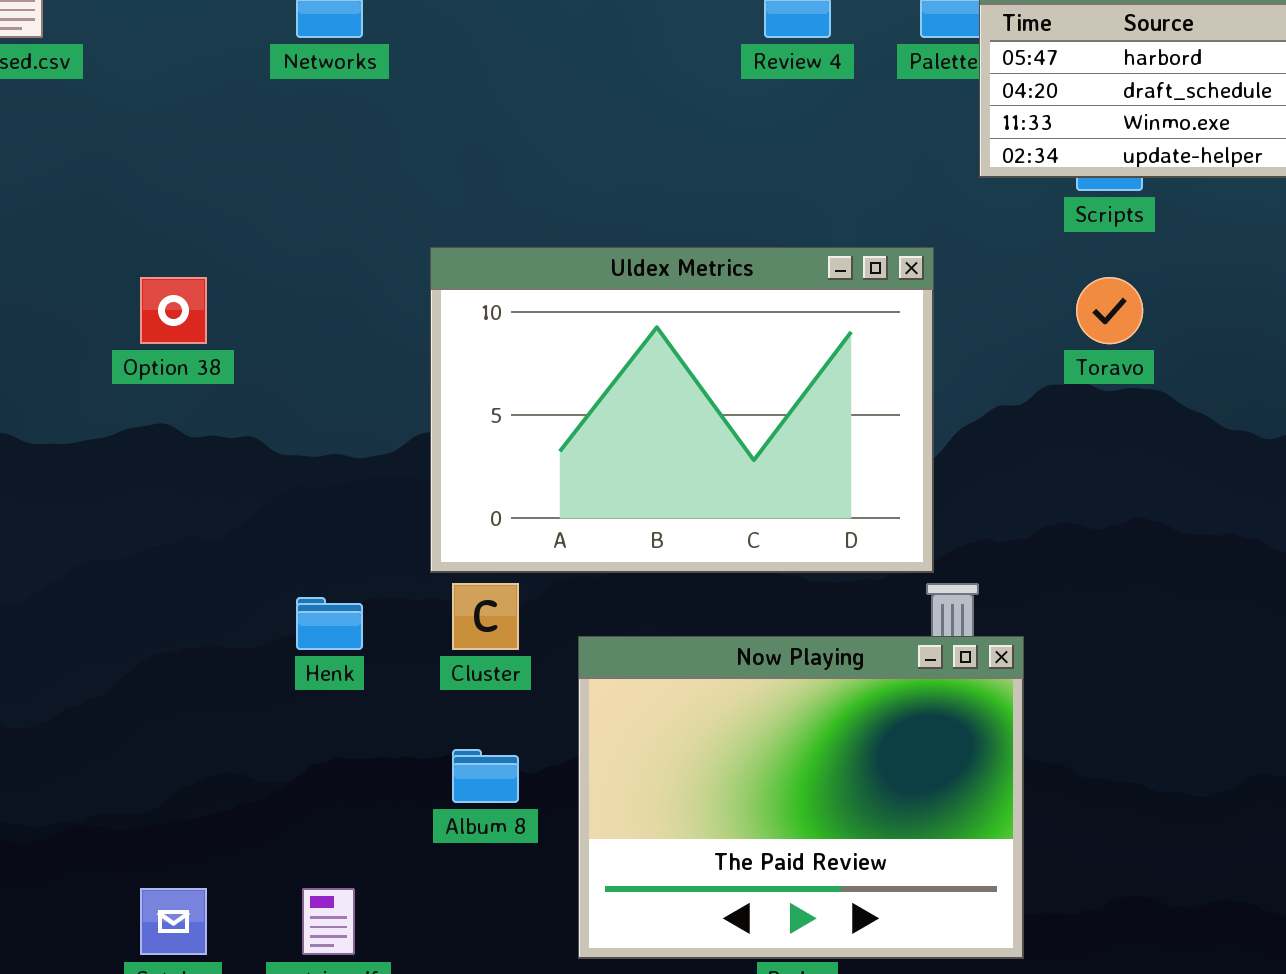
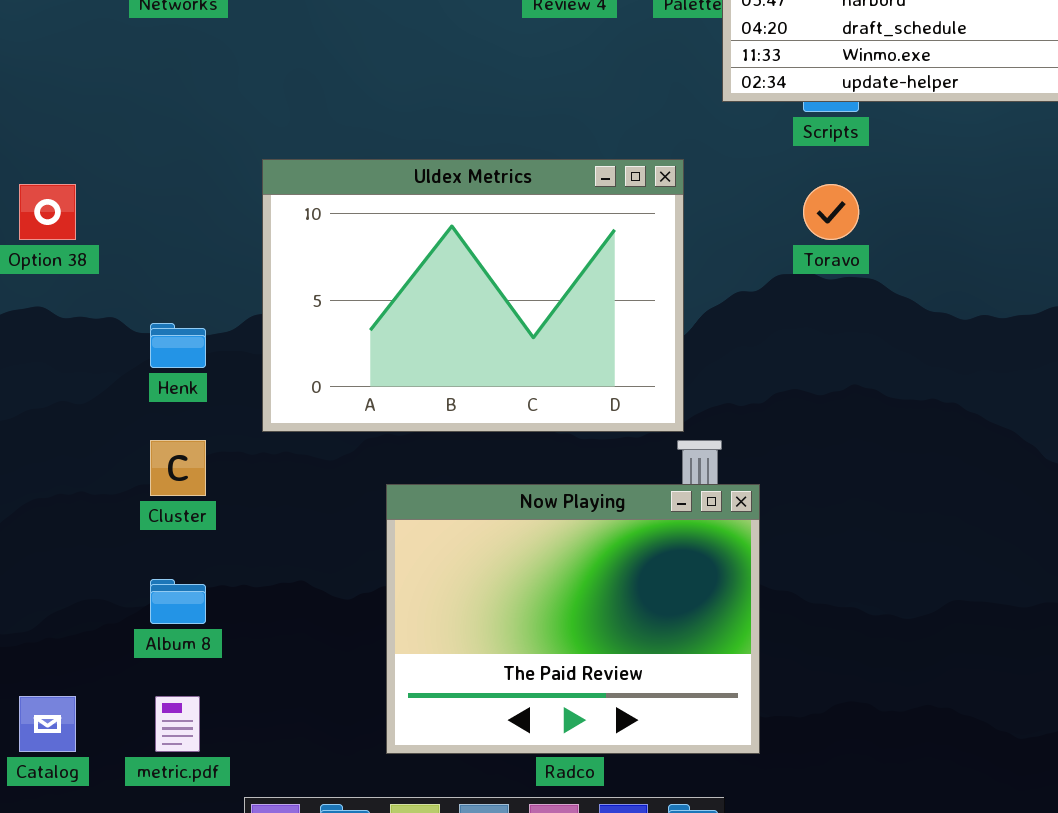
Cluster: [452,583,519,650] -> [150,440,206,496], moved
Henk: [296,597,363,650] -> [150,323,206,368], moved
Album 8: [452,749,519,803] -> [150,579,206,624], moved

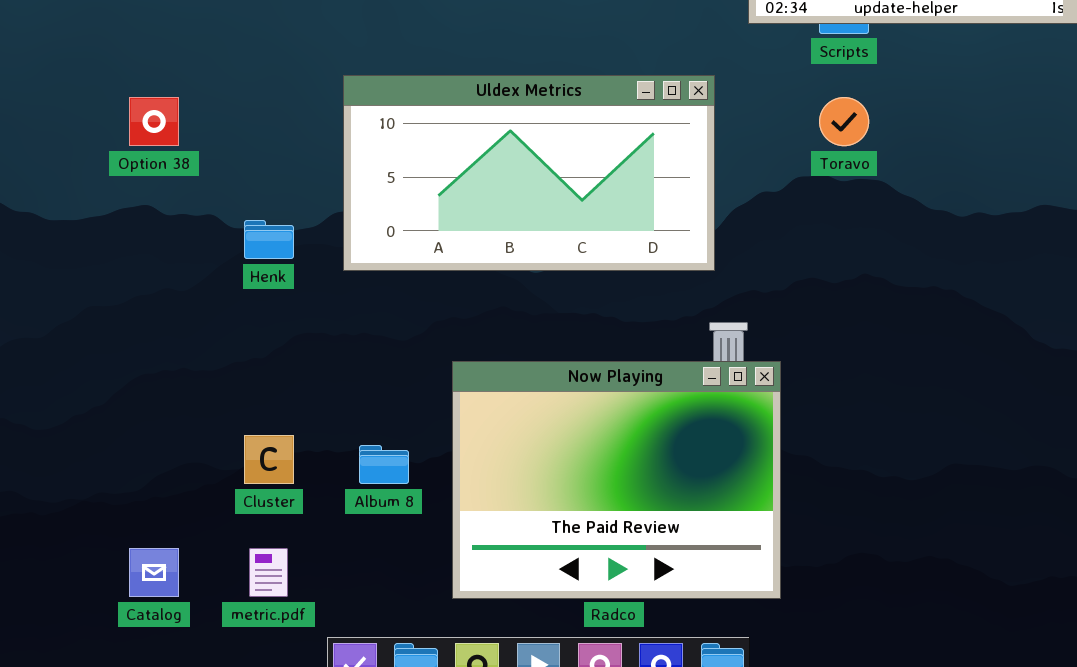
Uldex Metrics: [262,159,684,432] -> [343,75,715,271], resized
Cluster: [150,440,206,496] -> [244,435,294,484], moved
Album 8: [150,579,206,624] -> [359,445,409,484], moved

